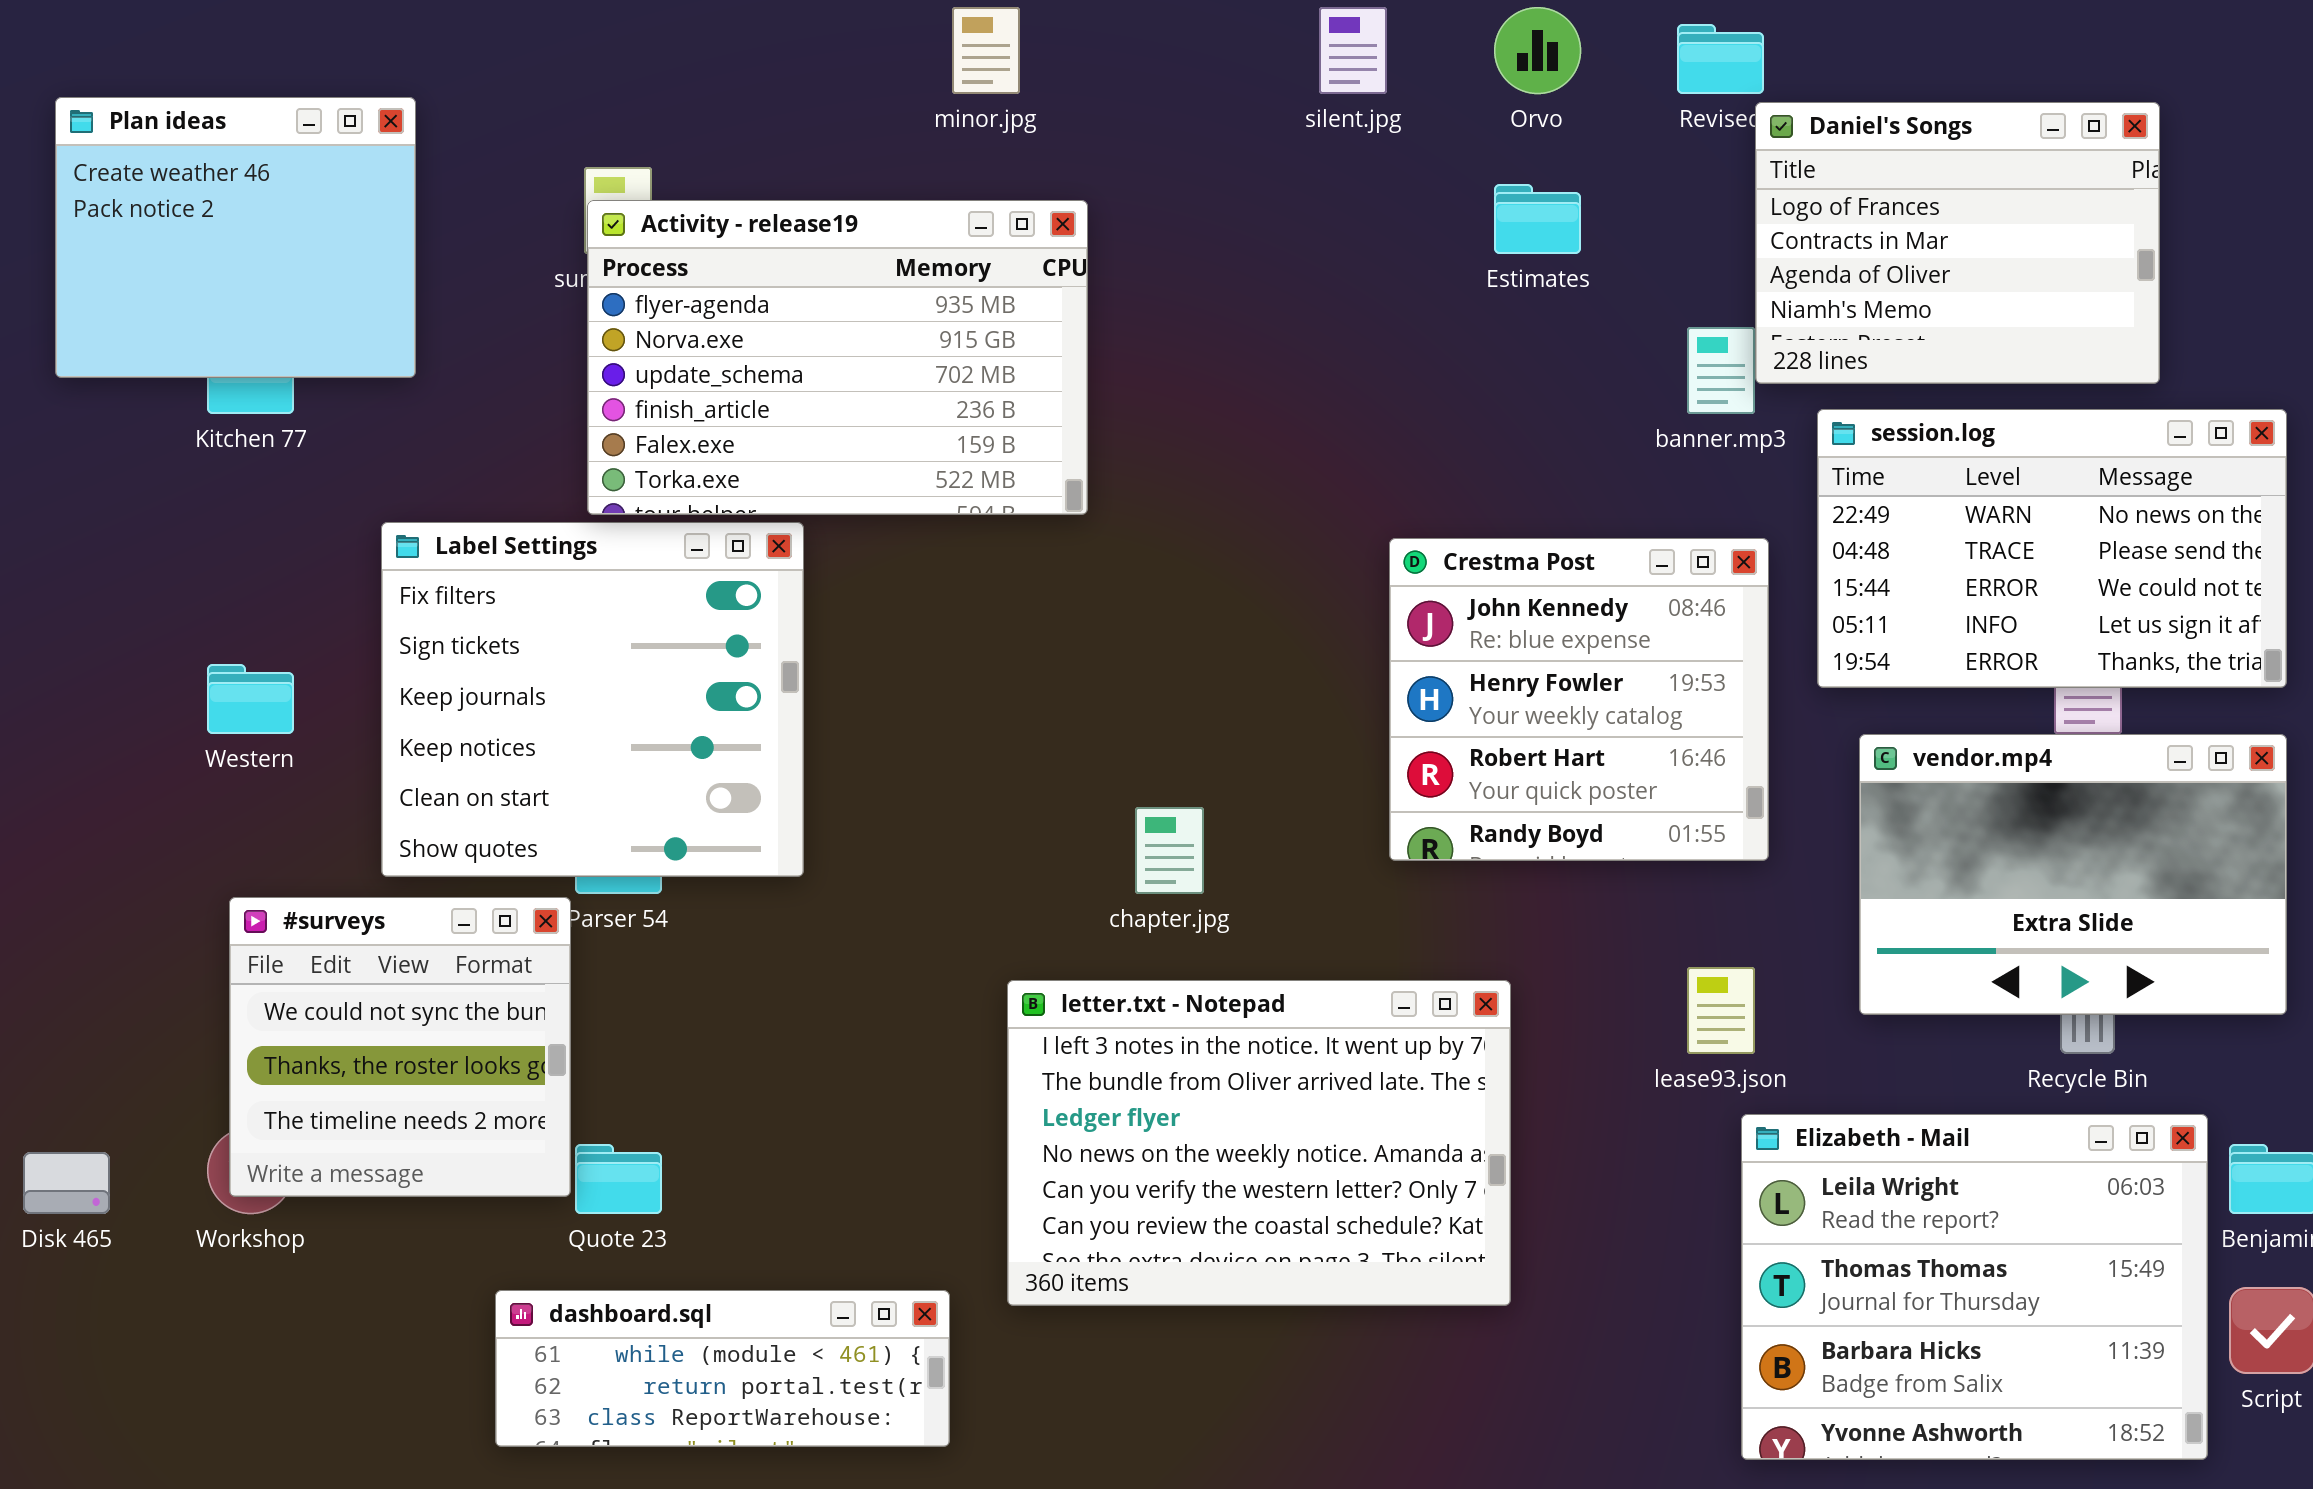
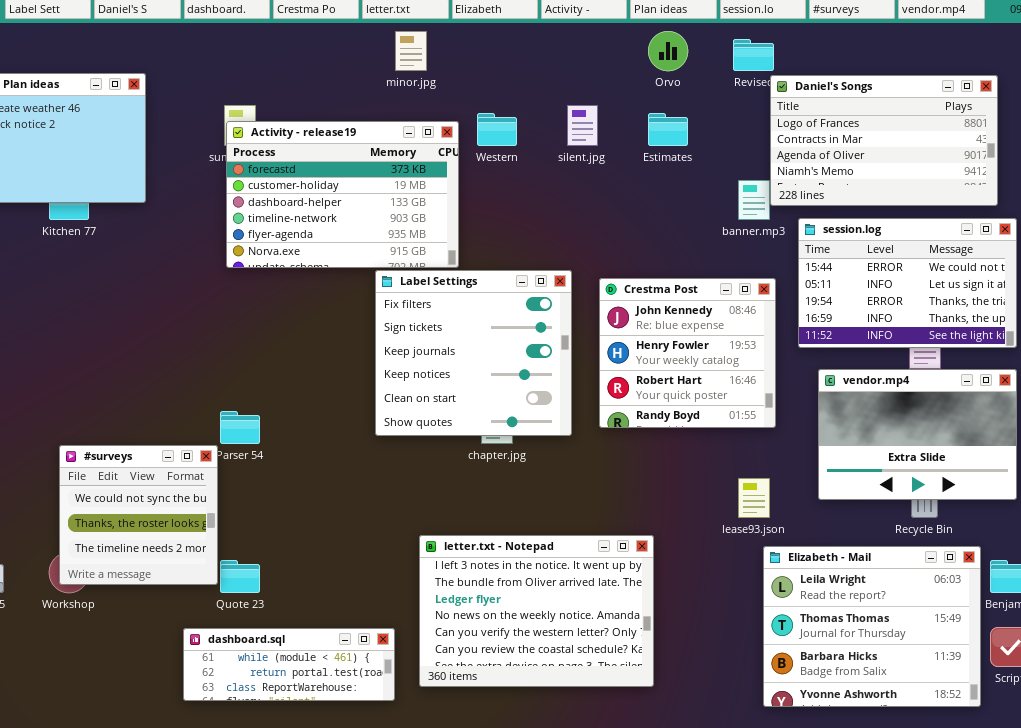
silent.jpg: [1319,7,1387,94] -> [567,105,598,146], moved
Daniel's Songs: [1755,102,2160,384] -> [770,75,998,206], resized
Activity - release19: [587,200,1088,515] -> [226,121,459,268], scrolled up 4 rows
session.log: [1817,409,2287,688] -> [798,218,1017,348], scrolled down 2 rows
Label Settings: [381,522,804,877] -> [375,270,572,436], moved
Western: [207,664,294,734] -> [477,113,517,146], moved
letter.txt - Notepad: [1007,980,1511,1306] -> [419,535,654,687], moved

